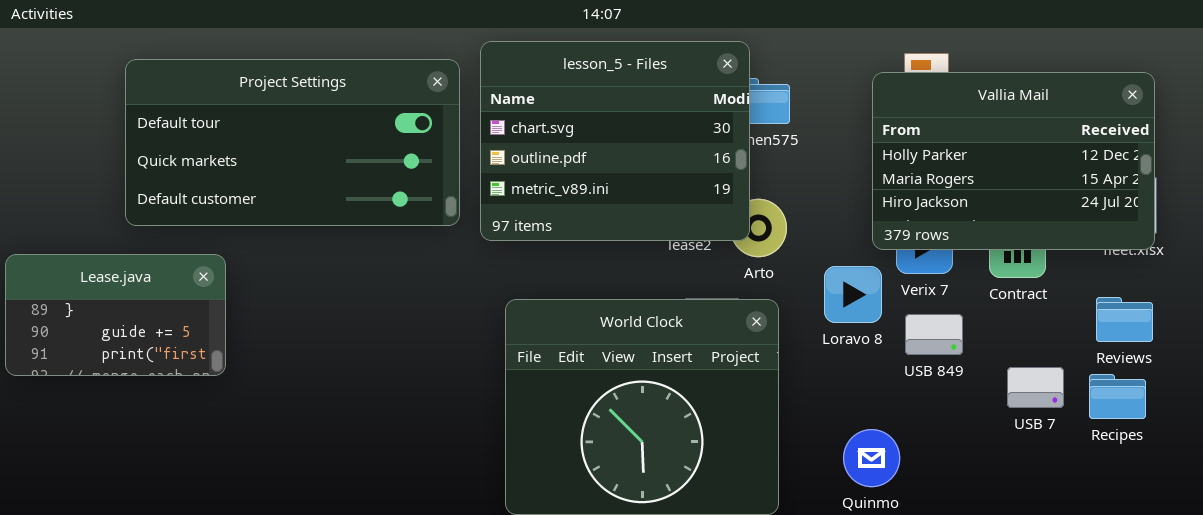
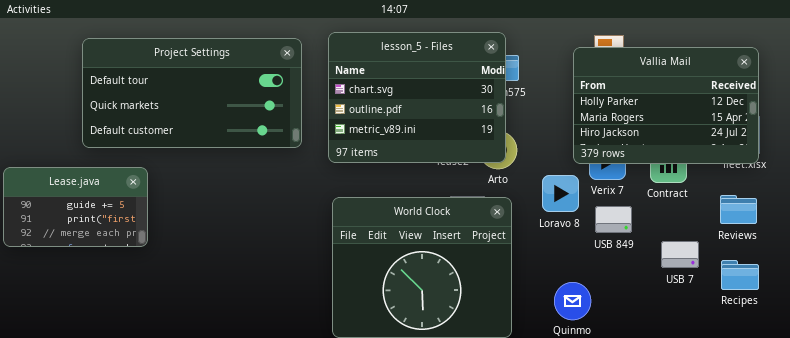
lesson_5 - Files: [480,41,750,241] -> [328,32,506,163], moved
Lease.java: [5,254,226,376] -> [3,167,148,247], scrolled down 1 row
Recipes: [1089,374,1146,419] -> [721,260,759,290], moved

